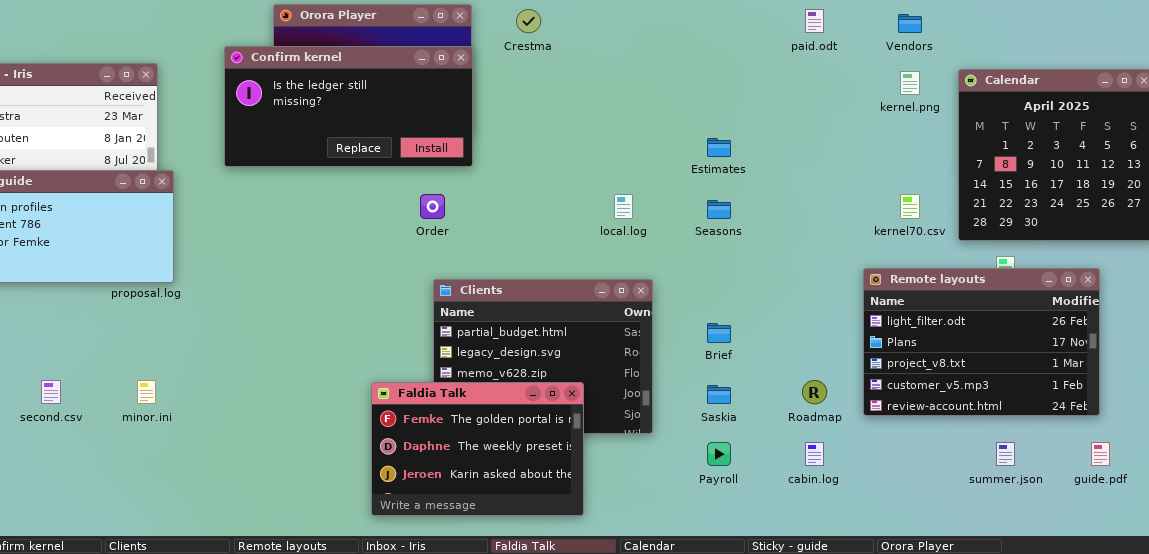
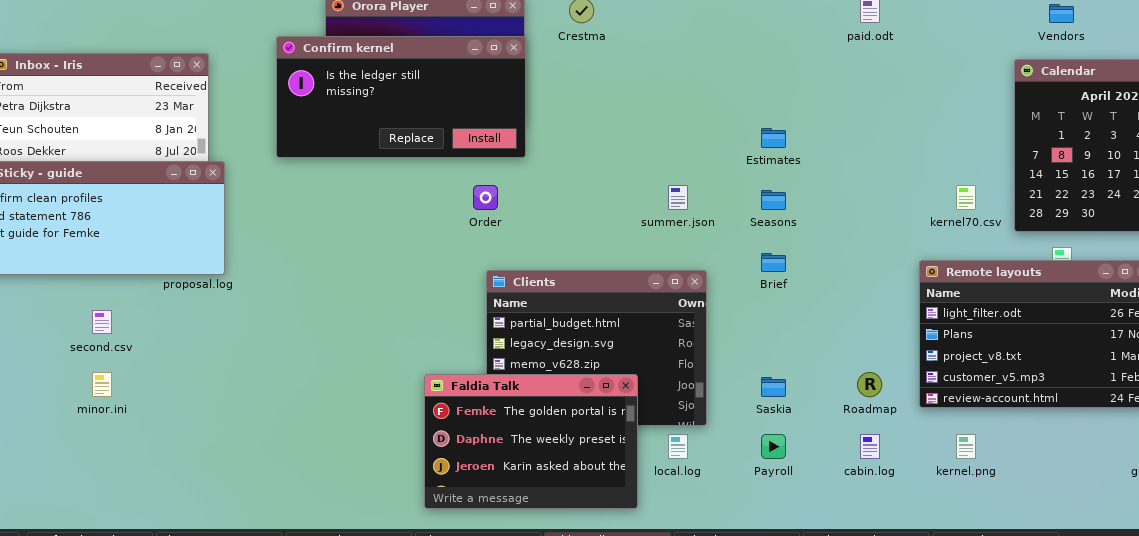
Vendors: [898,14,922,33] -> [1049,4,1074,23], moved
kernel.png: [900,71,920,95] -> [956,434,976,459], moved
local.log: [614,194,633,219] -> [668,434,688,459], moved
Brief: [707,323,731,343] -> [761,253,786,272], moved
second.csv: [41,380,61,404] -> [92,310,112,334], moved
minor.ini: [137,380,156,404] -> [92,372,112,397], moved
summer.json: [996,442,1015,466] -> [668,185,688,210], moved

